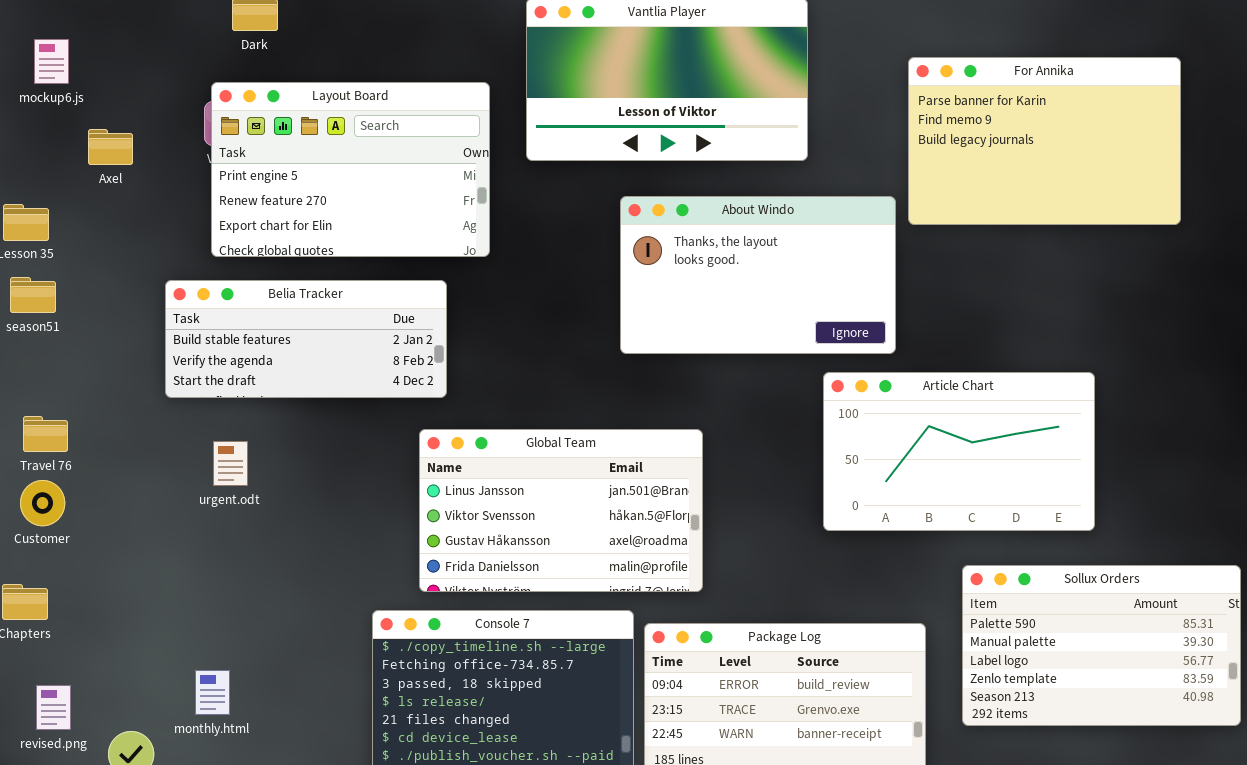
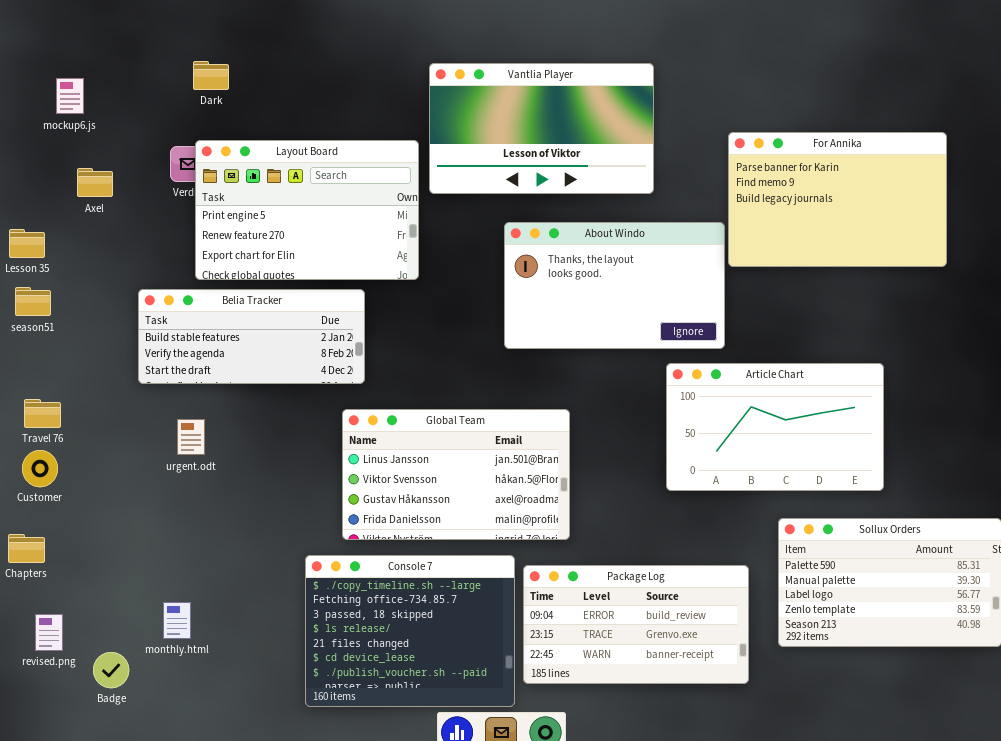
mockup6.js: [34,39,69,84] -> [56,78,84,114], moved
For Annika: [908,57,1181,225] -> [728,132,947,267], moved
Layout Board: [211,82,490,257] -> [195,140,419,280], moved

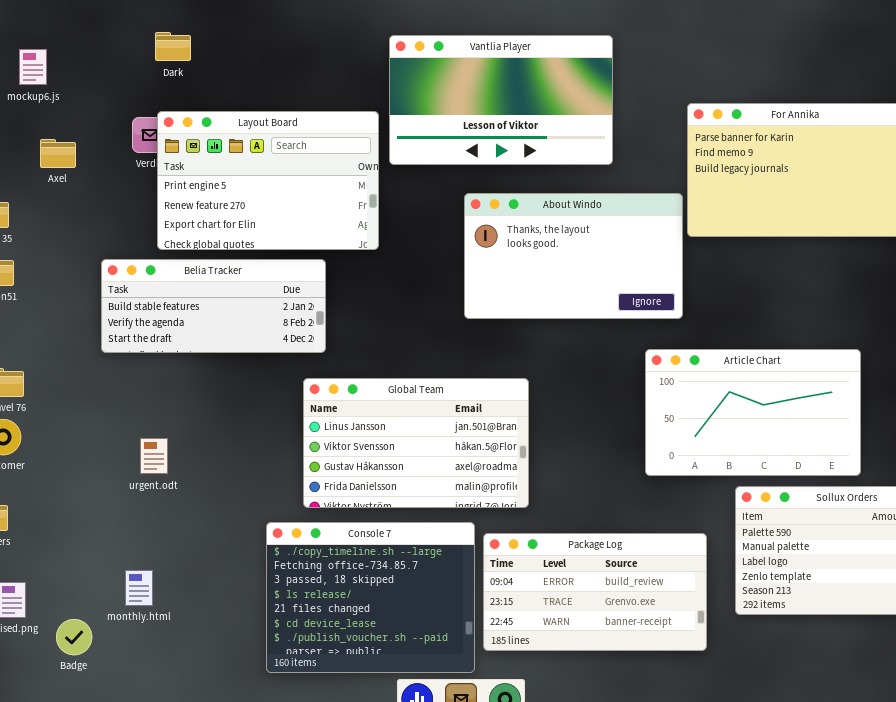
Article Chart: [666,363,884,491] -> [645,349,861,476], moved
urgent.odt: [177,419,205,455] -> [140,438,168,474], moved

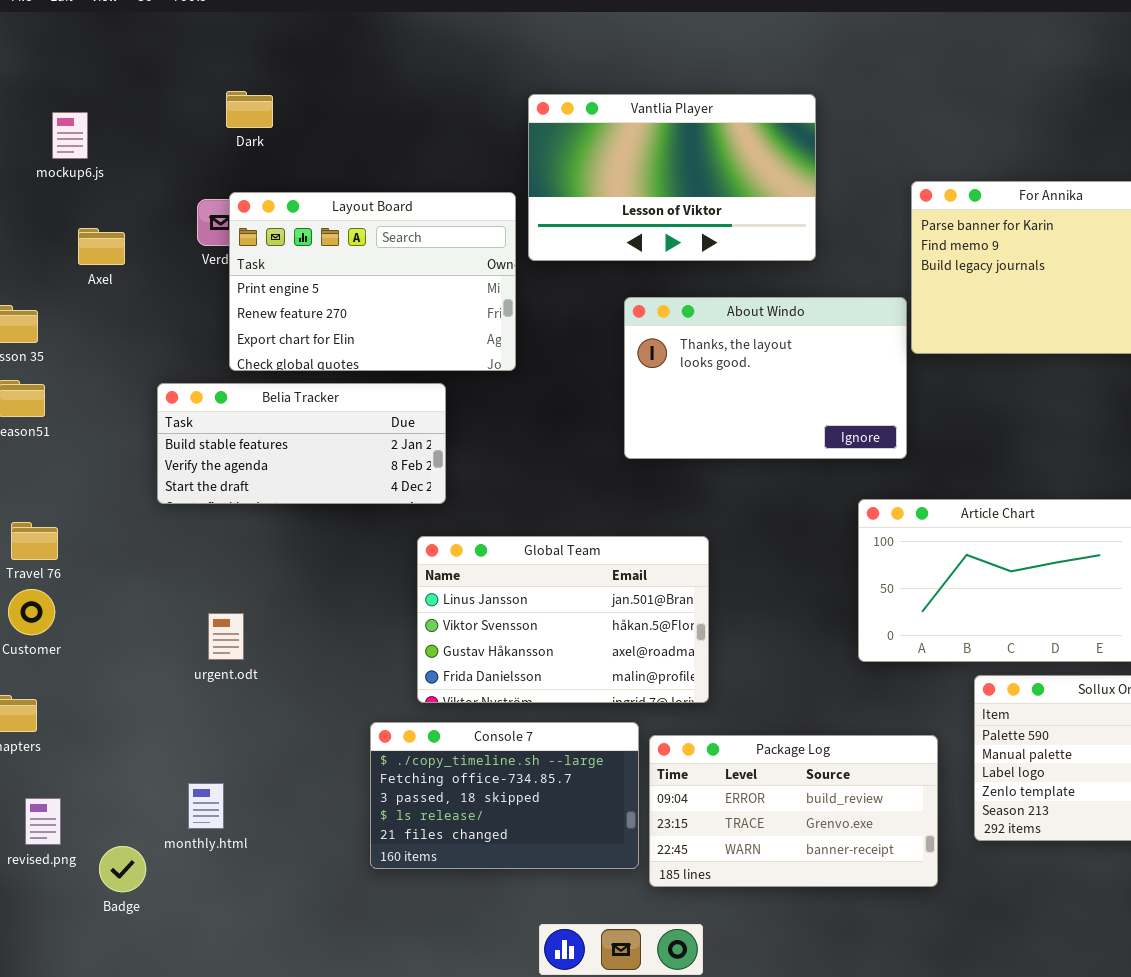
Console 7: [266,522,475,673] -> [370,722,639,869], resized

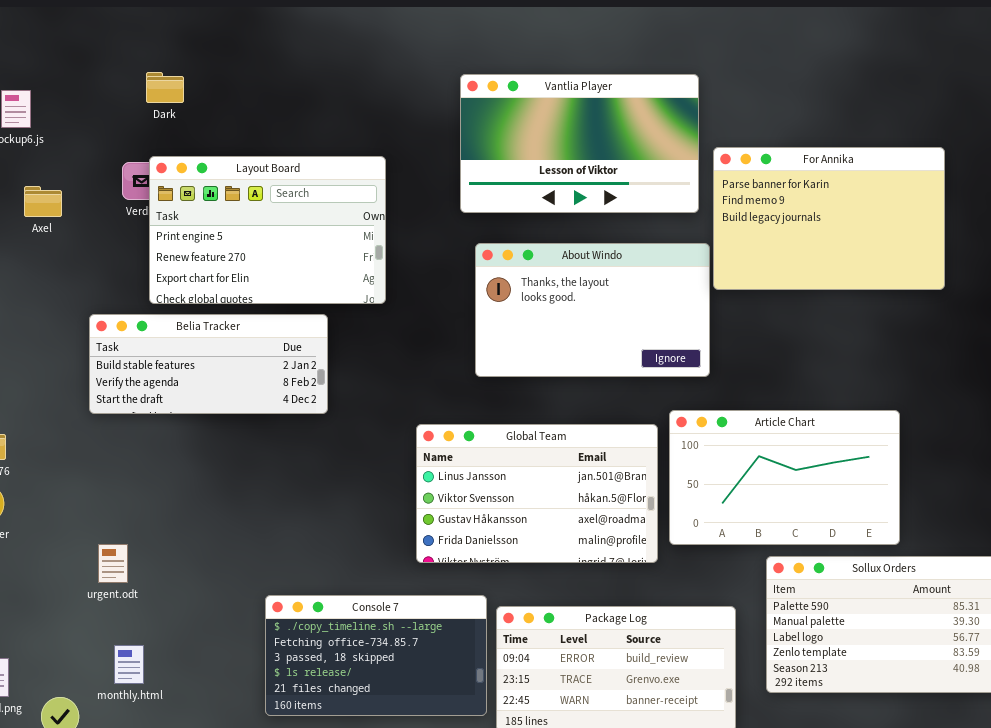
Vantlia Player: [528,94,816,261] -> [460,74,699,213], moved
Global Team: [417,536,709,703] -> [416,424,658,563], moved
urgent.odt: [208,613,244,660] -> [98,544,128,583], moved

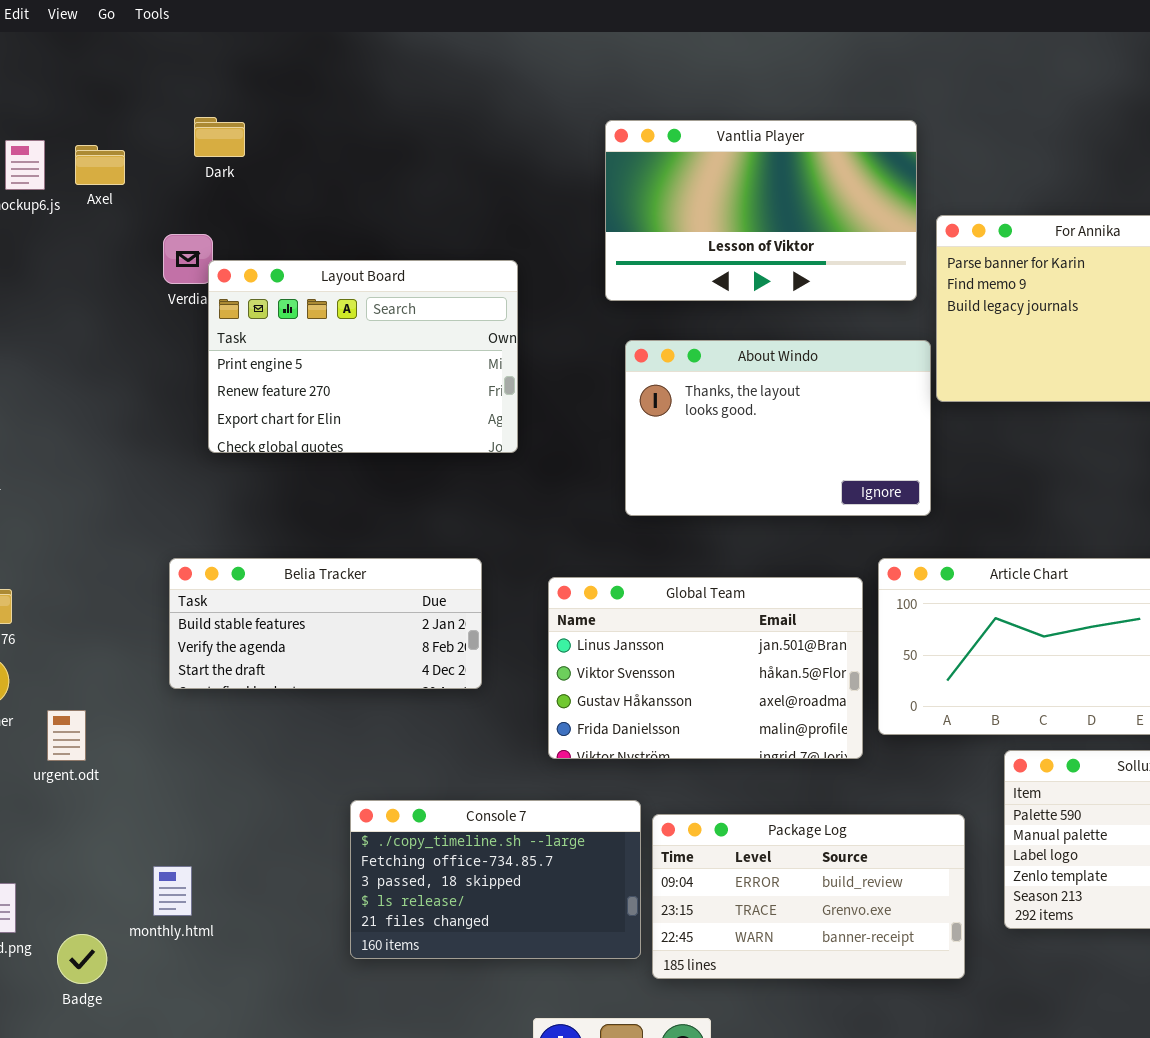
Layout Board: [149,156,386,304] -> [208,260,518,453], moved
Axel: [24,186,62,217] -> [75,145,125,185], moved
Belia Tracker: [89,314,328,414] -> [169,558,482,689], moved
urgent.odt: [98,544,128,583] -> [47,710,86,761], moved

